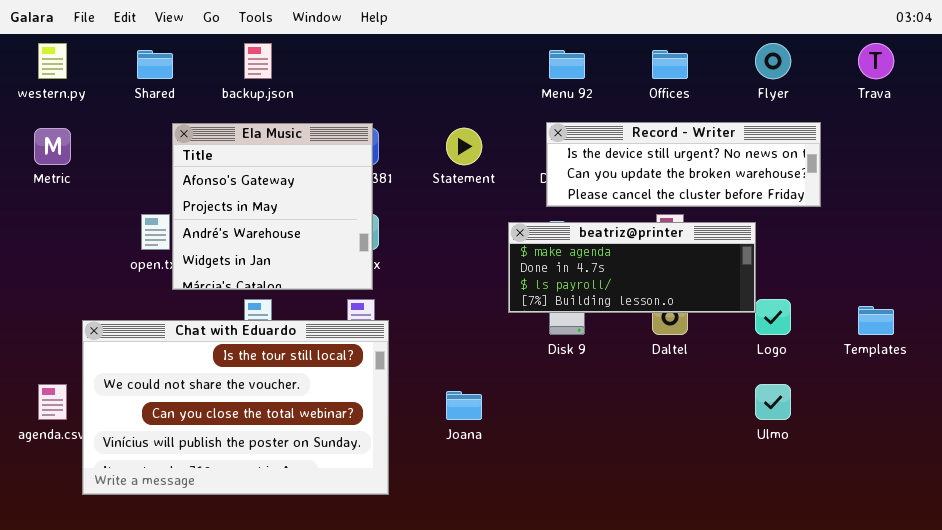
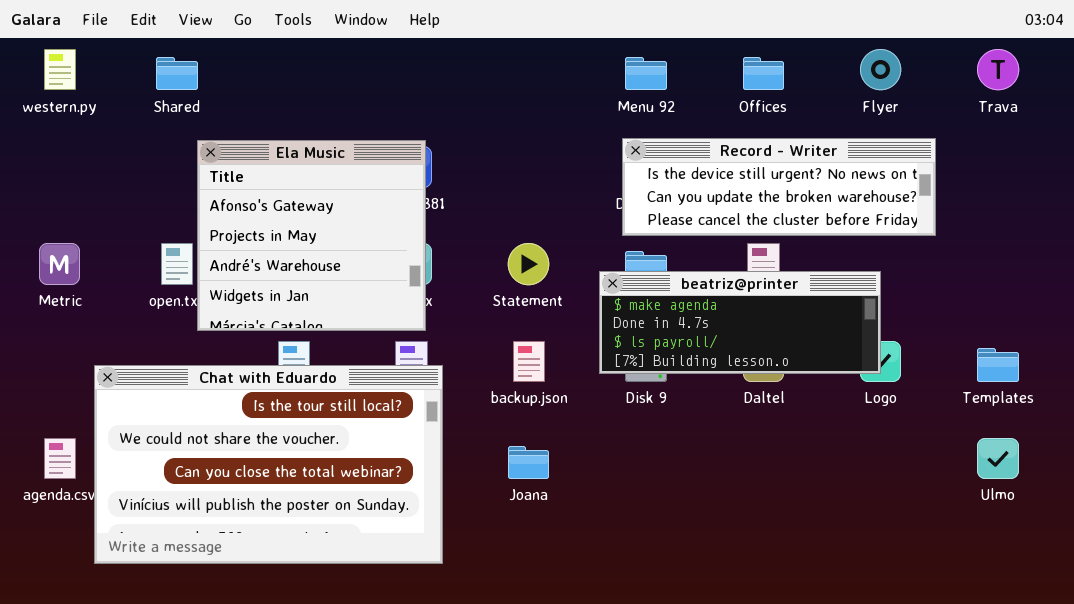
backup.json: [244,43,272,79] -> [513,341,545,382], moved
Metric: [34,128,71,165] -> [39,243,80,285], moved
Statement: [446,128,482,165] -> [508,243,549,285], moved
beatriz@printer: [508,222,756,313] -> [599,271,881,374], moved
Ulmo: [755,384,791,420] -> [977,438,1019,479], moved

